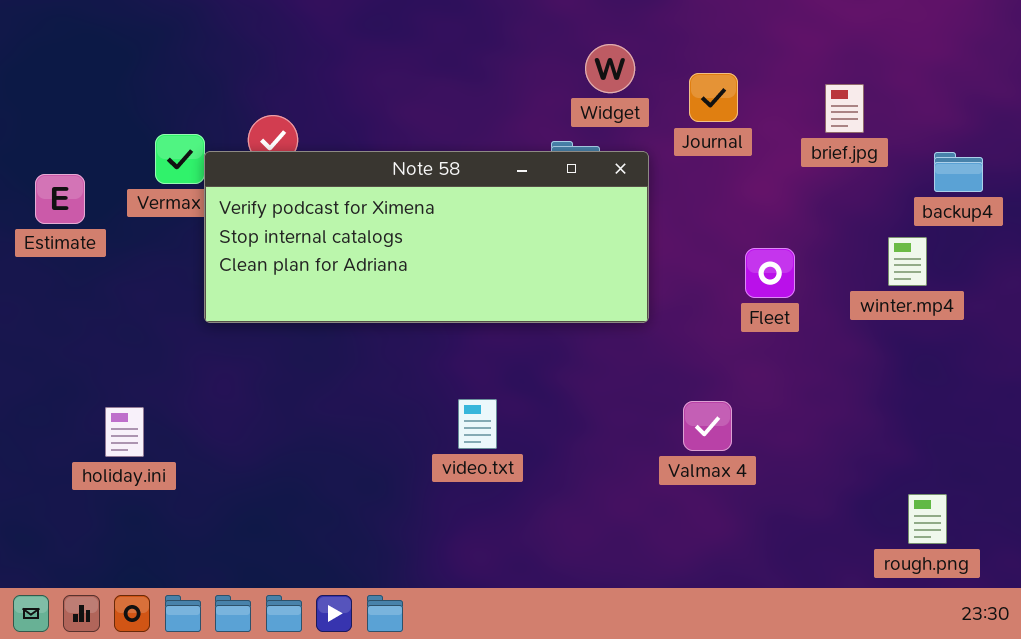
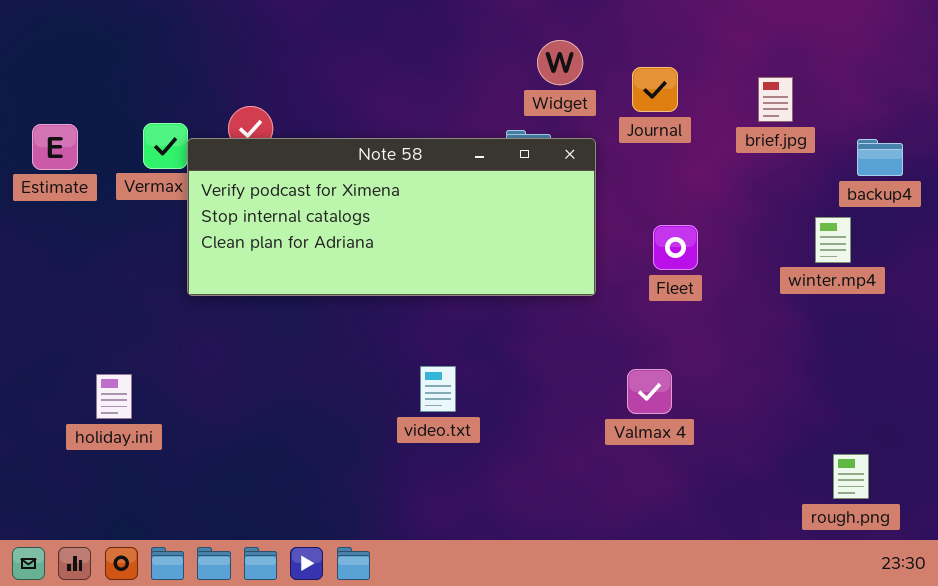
Estimate: [35,174,85,224] -> [32,124,78,170], moved
Fleet: [745,248,795,298] -> [653,225,698,270], moved

